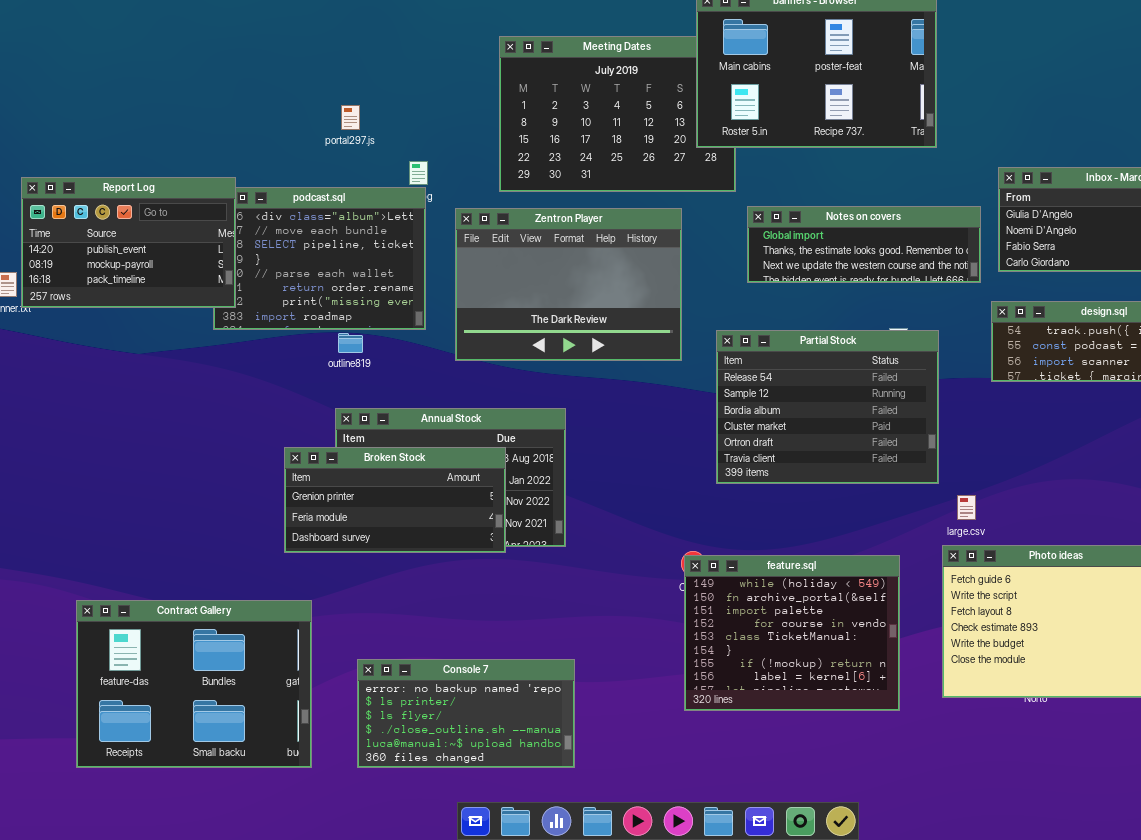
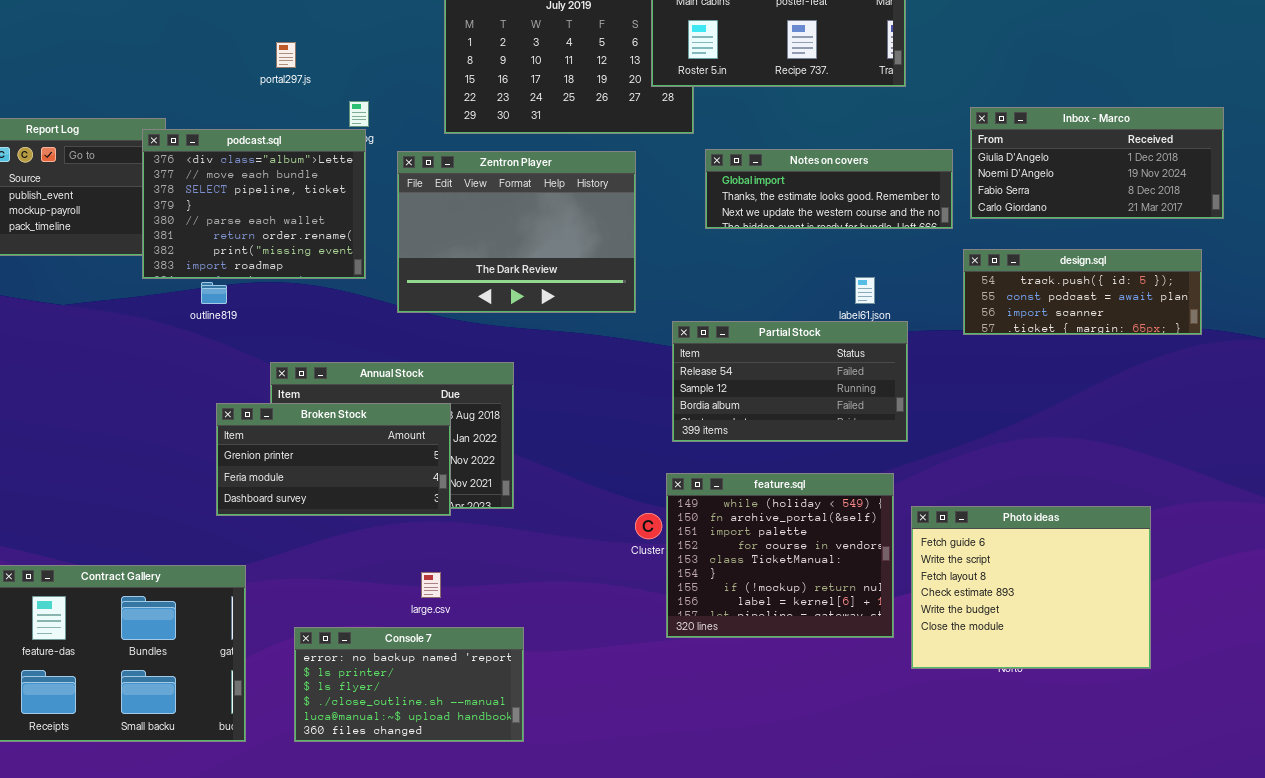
podcast.sql: [213,187,426,330] -> [142,129,366,279], raised
Partial Stock: [716,330,939,484] -> [672,321,908,442], resized
outline819: [338,333,363,353] -> [201,282,227,304], moved
large.csv: [957,495,976,520] -> [421,572,441,598], moved
feature.sql: [684,555,900,711] -> [666,473,894,638], moved

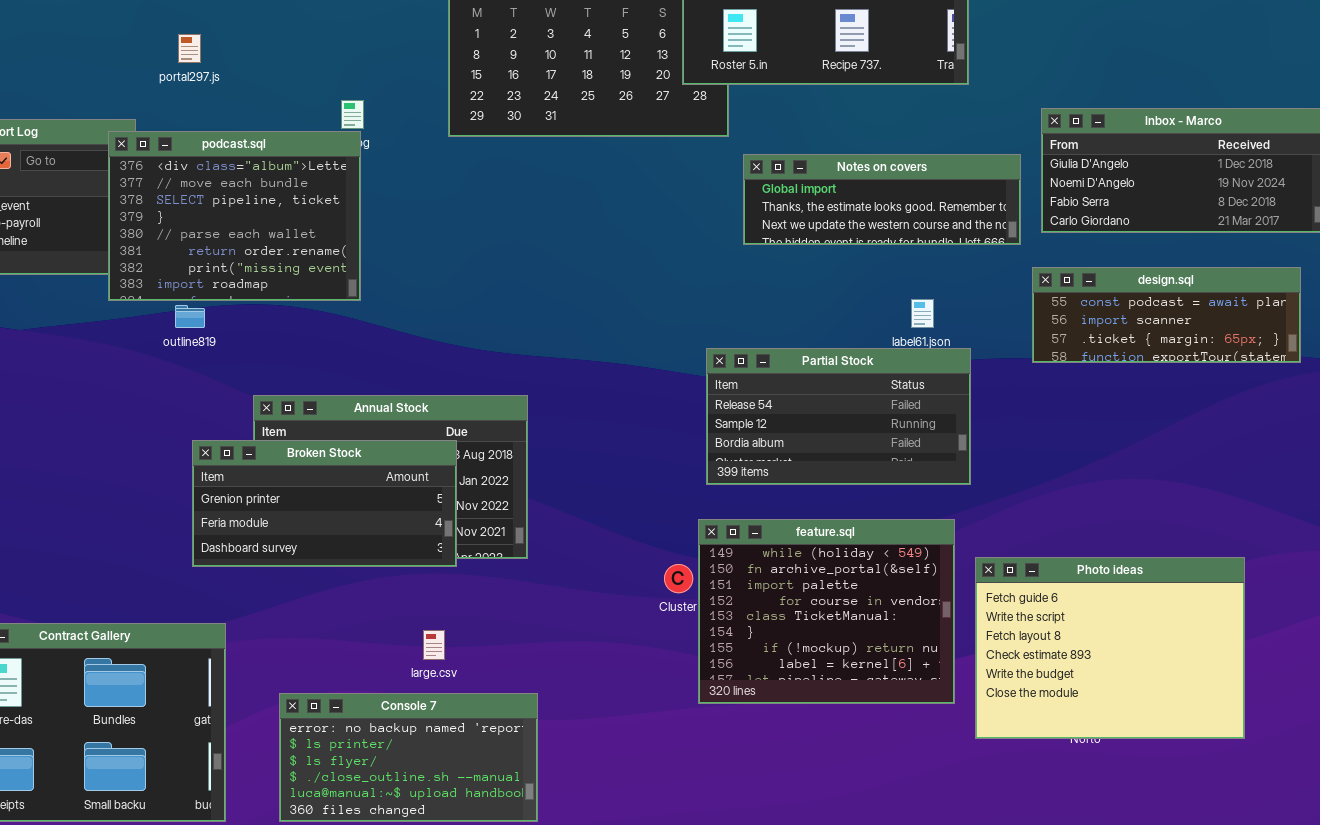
portal297.js: [276,42,296,68] -> [178,34,201,63], moved
Zentron Player: [397,151,636,313] -> none, closed
design.sql: [963,249,1202,335] -> [1032,267,1301,363], scrolled down 1 row

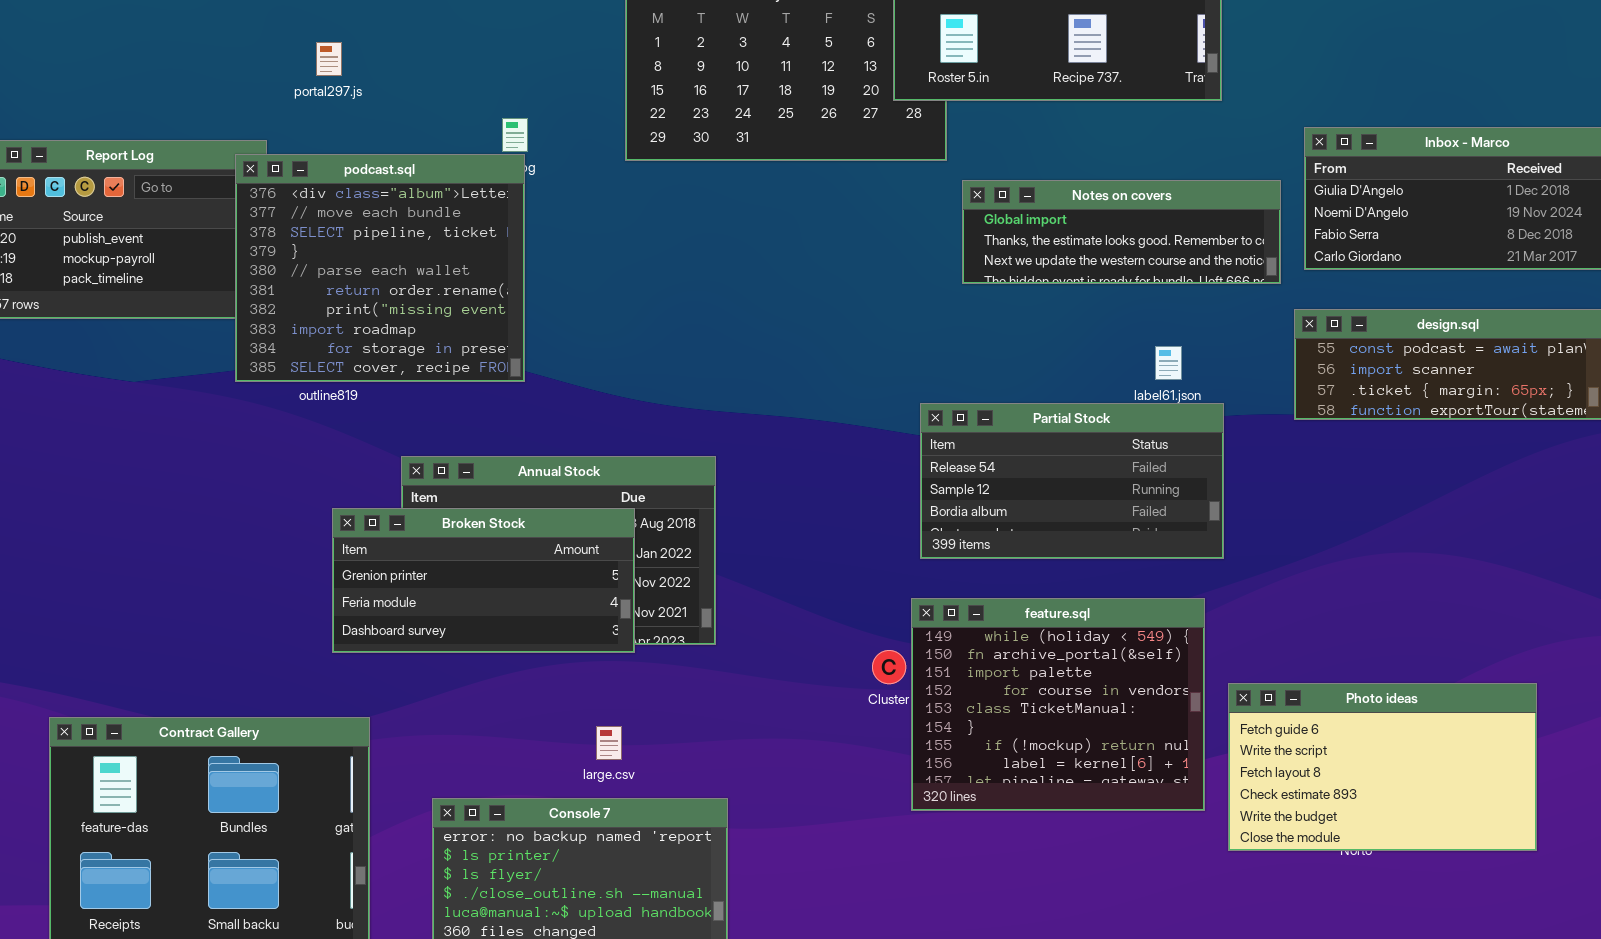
podcast.sql: [108,131,361,301] -> [235,154,525,382], resized
Photo ideas: [975,557,1245,739] -> [1228,683,1537,851], resized

